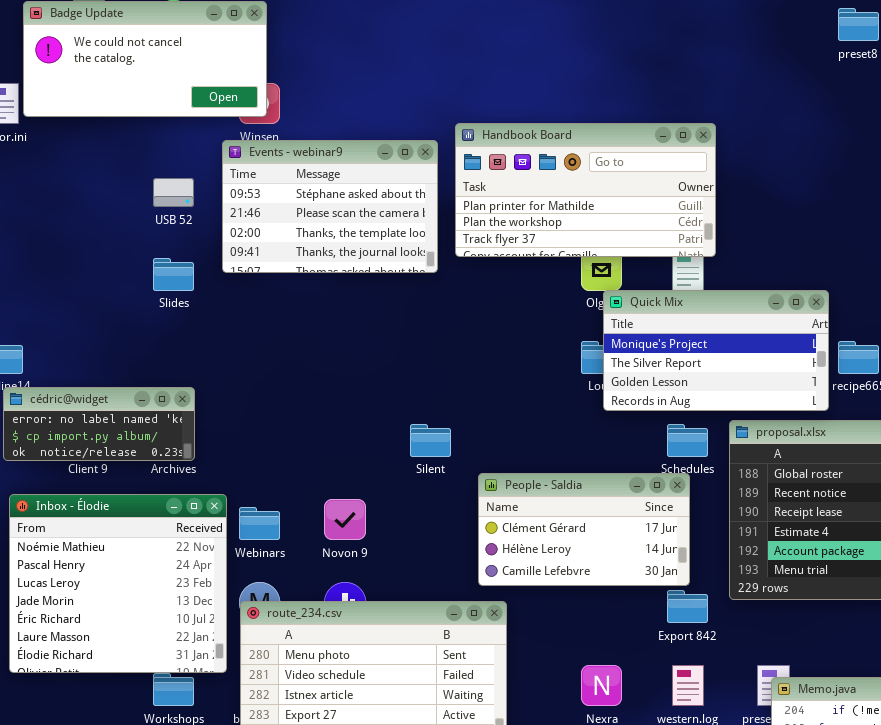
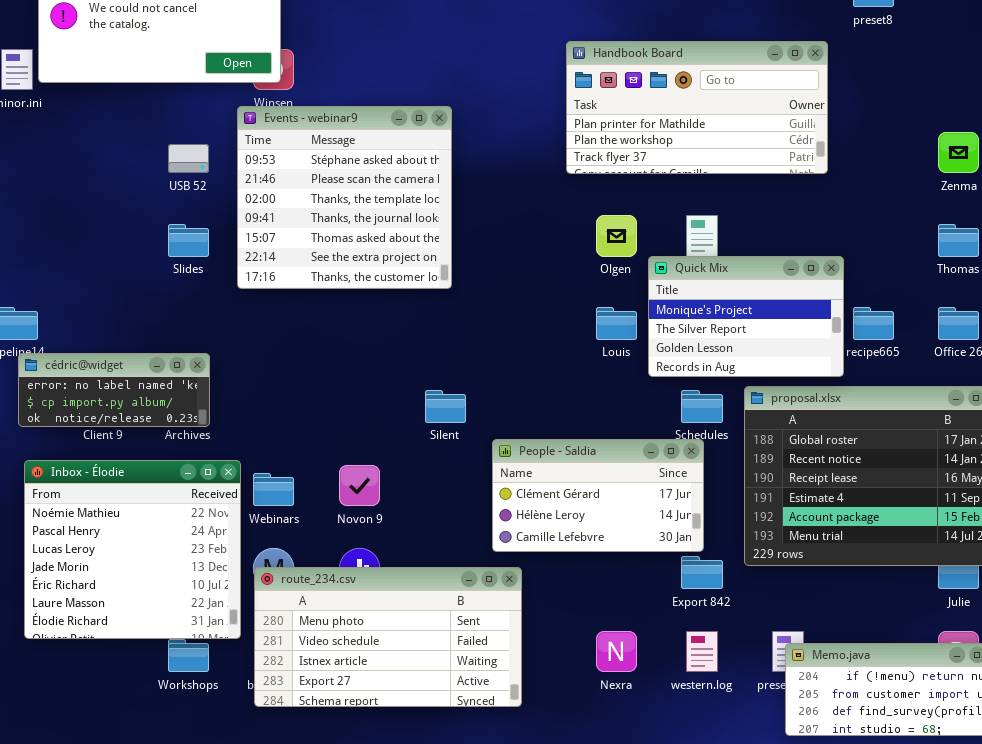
Handbook Board: [455,123,716,257] -> [566,41,828,174], moved
Events - webinar9: [222,140,438,273] -> [237,106,452,289], resized
Quick Mix: [603,290,829,411] -> [648,256,844,377], resized

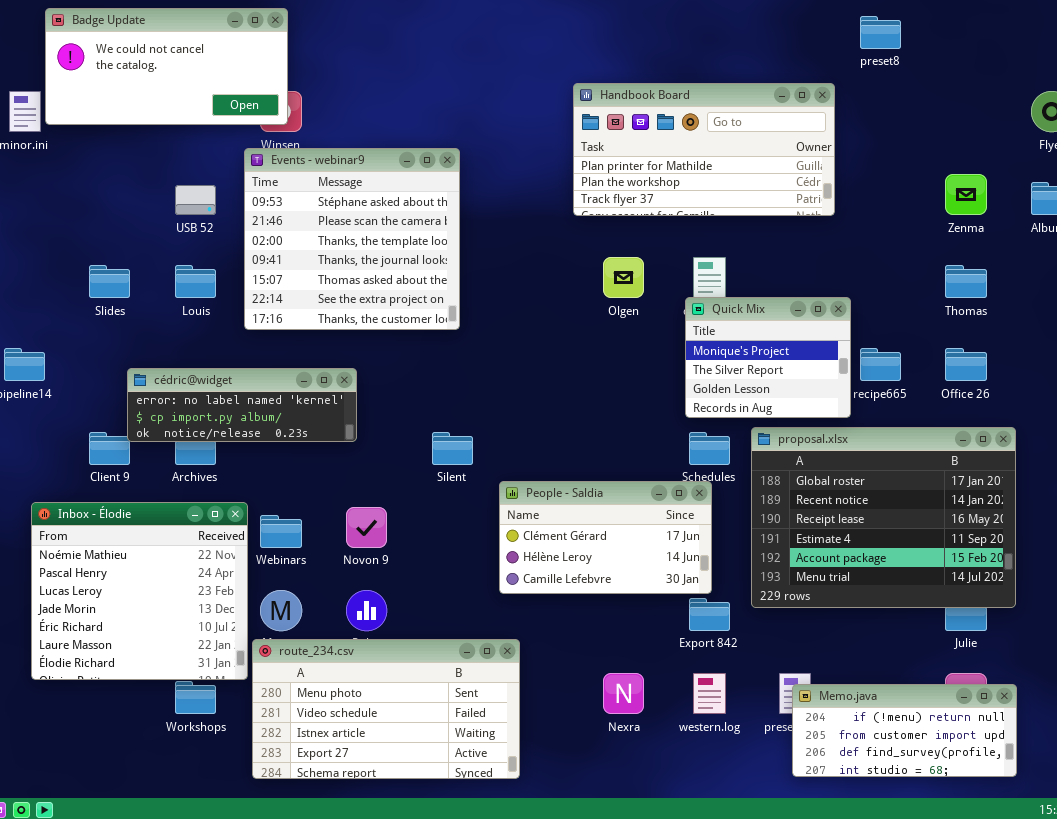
Slides: [168,224,209,257] -> [89,265,130,298], moved
Quick Mix: [648,256,844,377] -> [685,297,851,418], resized
Louis: [596,307,637,340] -> [175,265,216,298], moved
cédric@widget: [18,353,210,427] -> [127,368,357,442], moved, resized
route_234.csv: [254,567,522,707] -> [252,639,520,779], moved

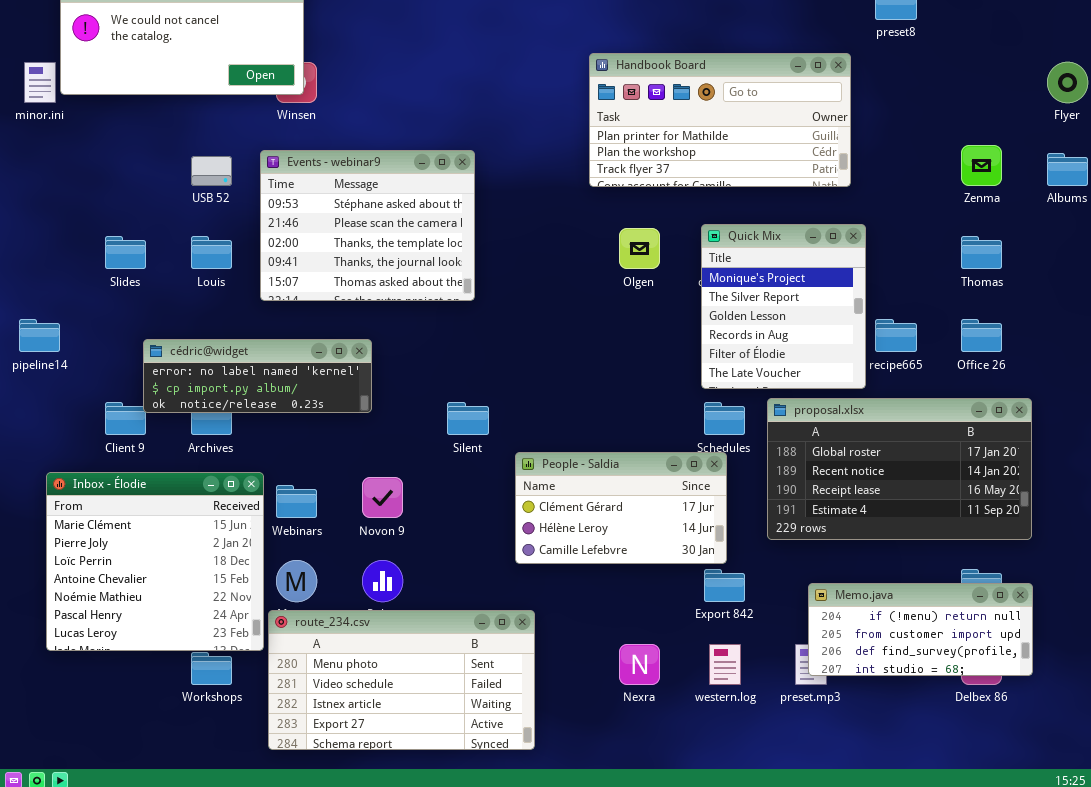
Events - webinar9: [244,148,460,330] -> [260,150,475,301], resized
Quick Mix: [685,297,851,418] -> [701,224,866,389], resized
proposal.xlsx: [751,427,1016,608] -> [767,398,1032,540], resized
Inbox - Élodie: [31,502,248,680] -> [46,472,264,651], scrolled up 4 rows
Memo.java: [792,684,1017,777] -> [808,583,1033,676], moved

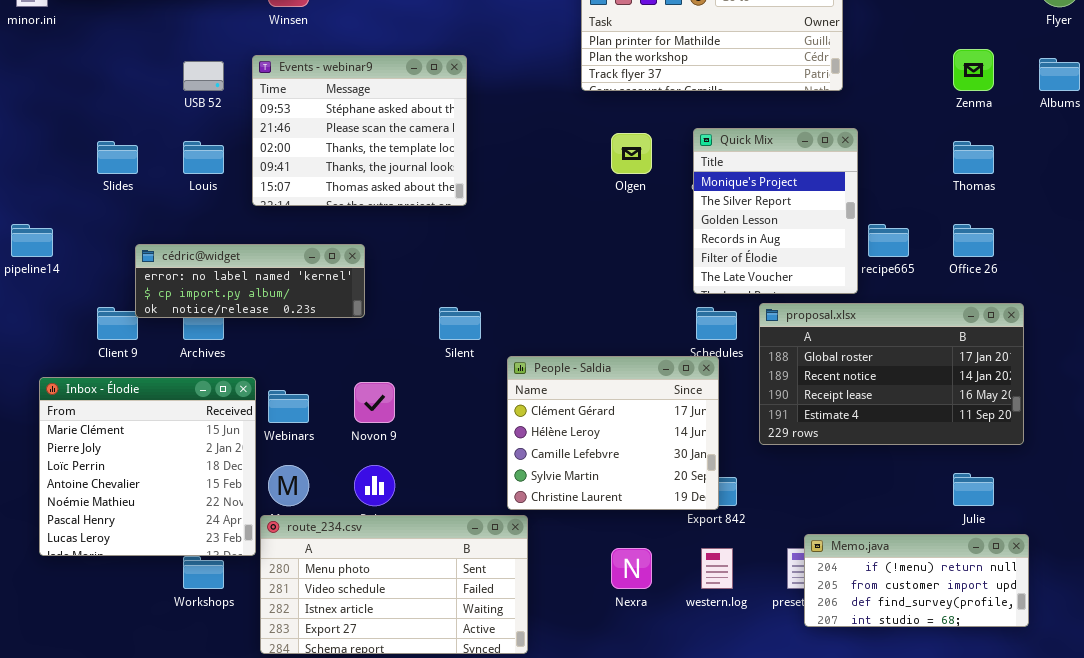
People - Saldia: [515,452,727,564] -> [507,356,719,510], resized
Memo.java: [808,583,1033,676] -> [804,534,1029,627], moved

